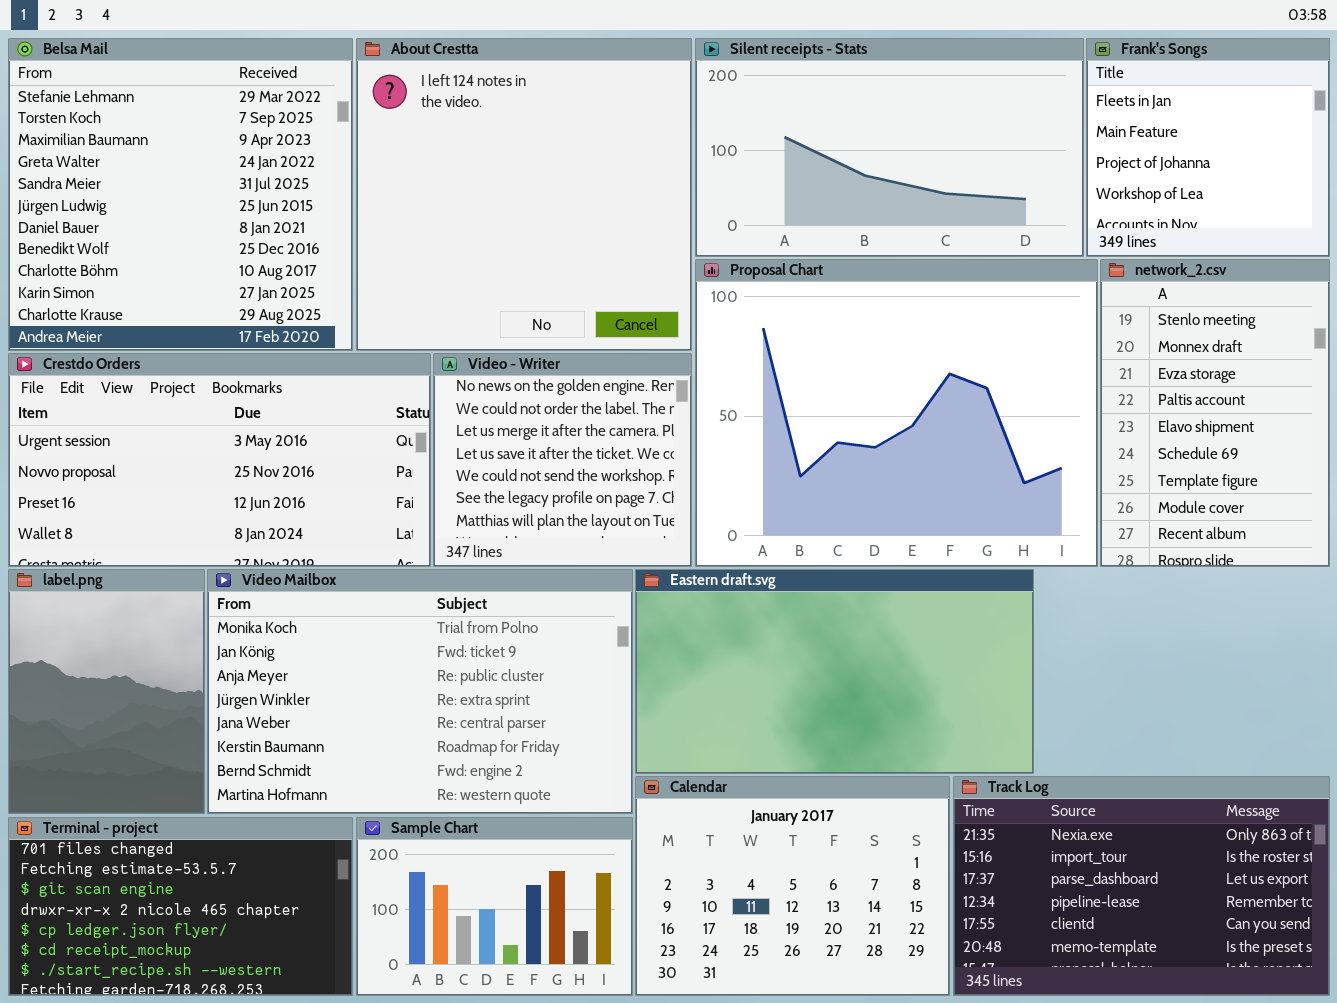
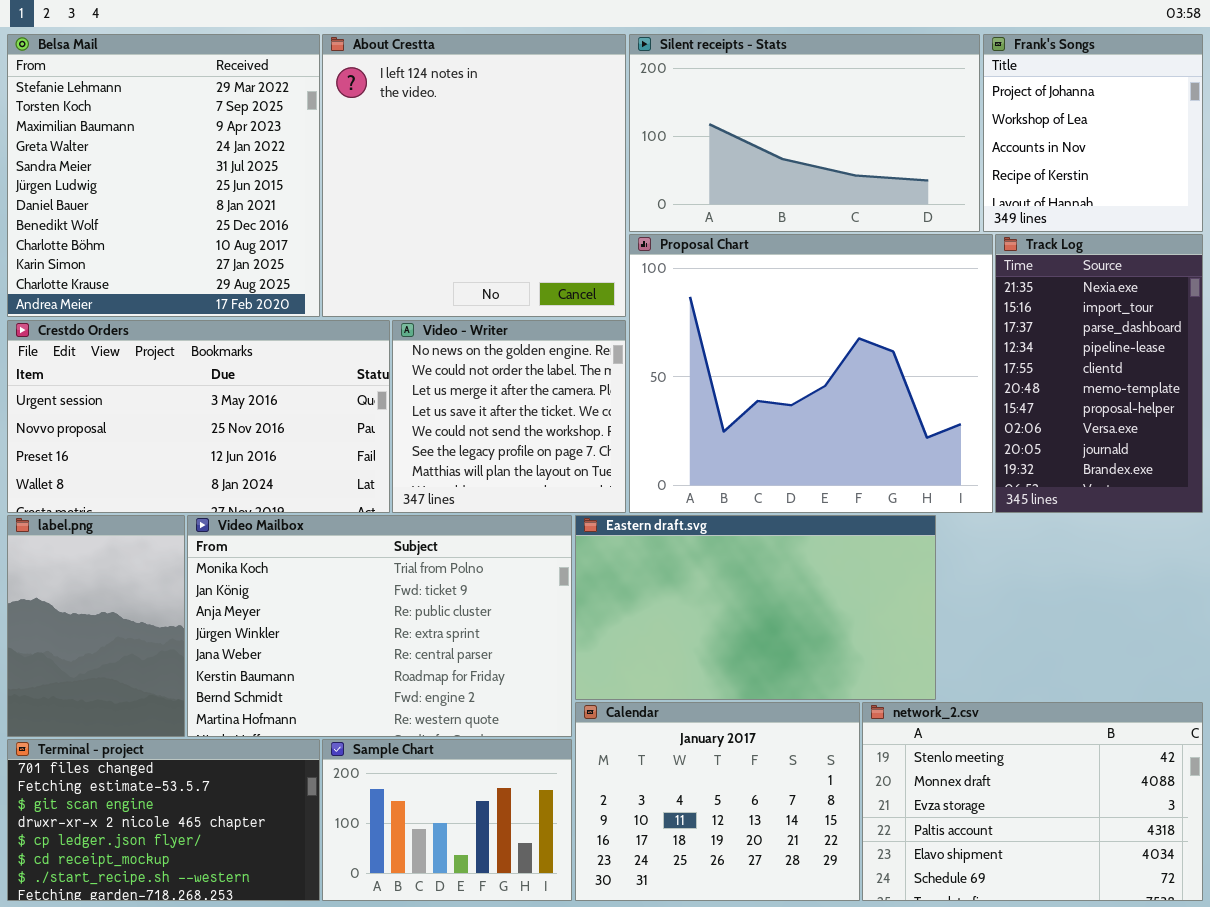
Frank's Songs: [1086,38,1330,257] -> [983,34,1203,232], scrolled down 2 rows
network_2.csv: [1100,259,1330,567] -> [862,702,1203,901], moved, resized
Track Log: [953,776,1330,996] -> [995,234,1203,513], moved, resized

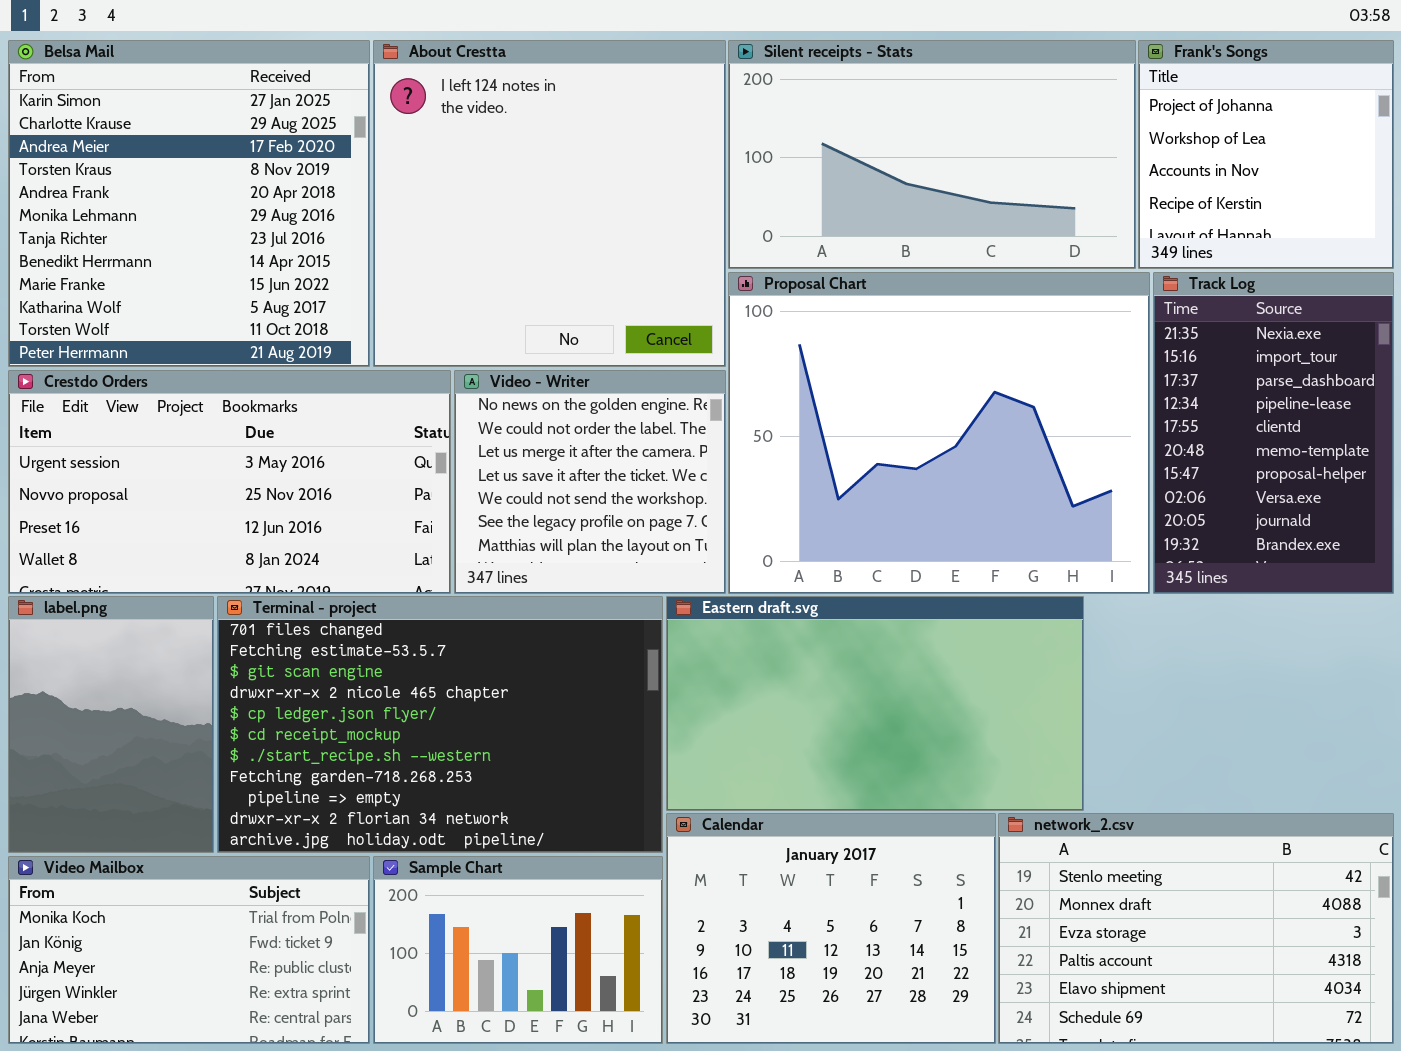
Belsa Mail: [7,34,320,317] -> [8,40,370,367], scrolled down 9 rows
Video Mailbox: [187,515,572,737] -> [8,856,370,1044], moved, resized
Terminal - project: [7,739,320,901] -> [217,596,663,853], moved, resized

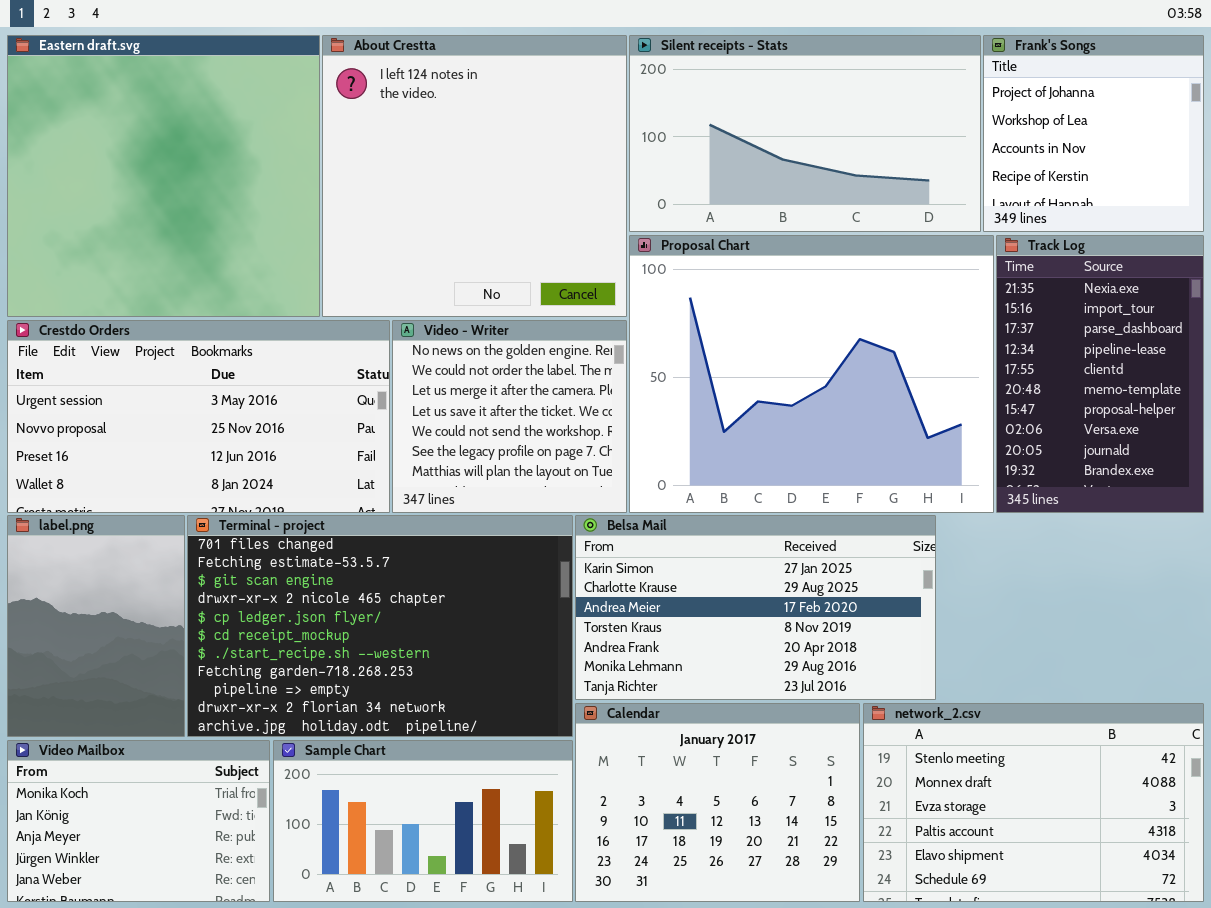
Belsa Mail: [8,40,370,367] -> [575,515,936,700], moved, resized
Eastern draft.svg: [666,596,1084,811] -> [7,35,320,317], moved, resized
Video Mailbox: [8,856,370,1044] -> [7,740,270,902], resized
Sample Chart: [373,856,663,1044] -> [273,740,573,902], resized

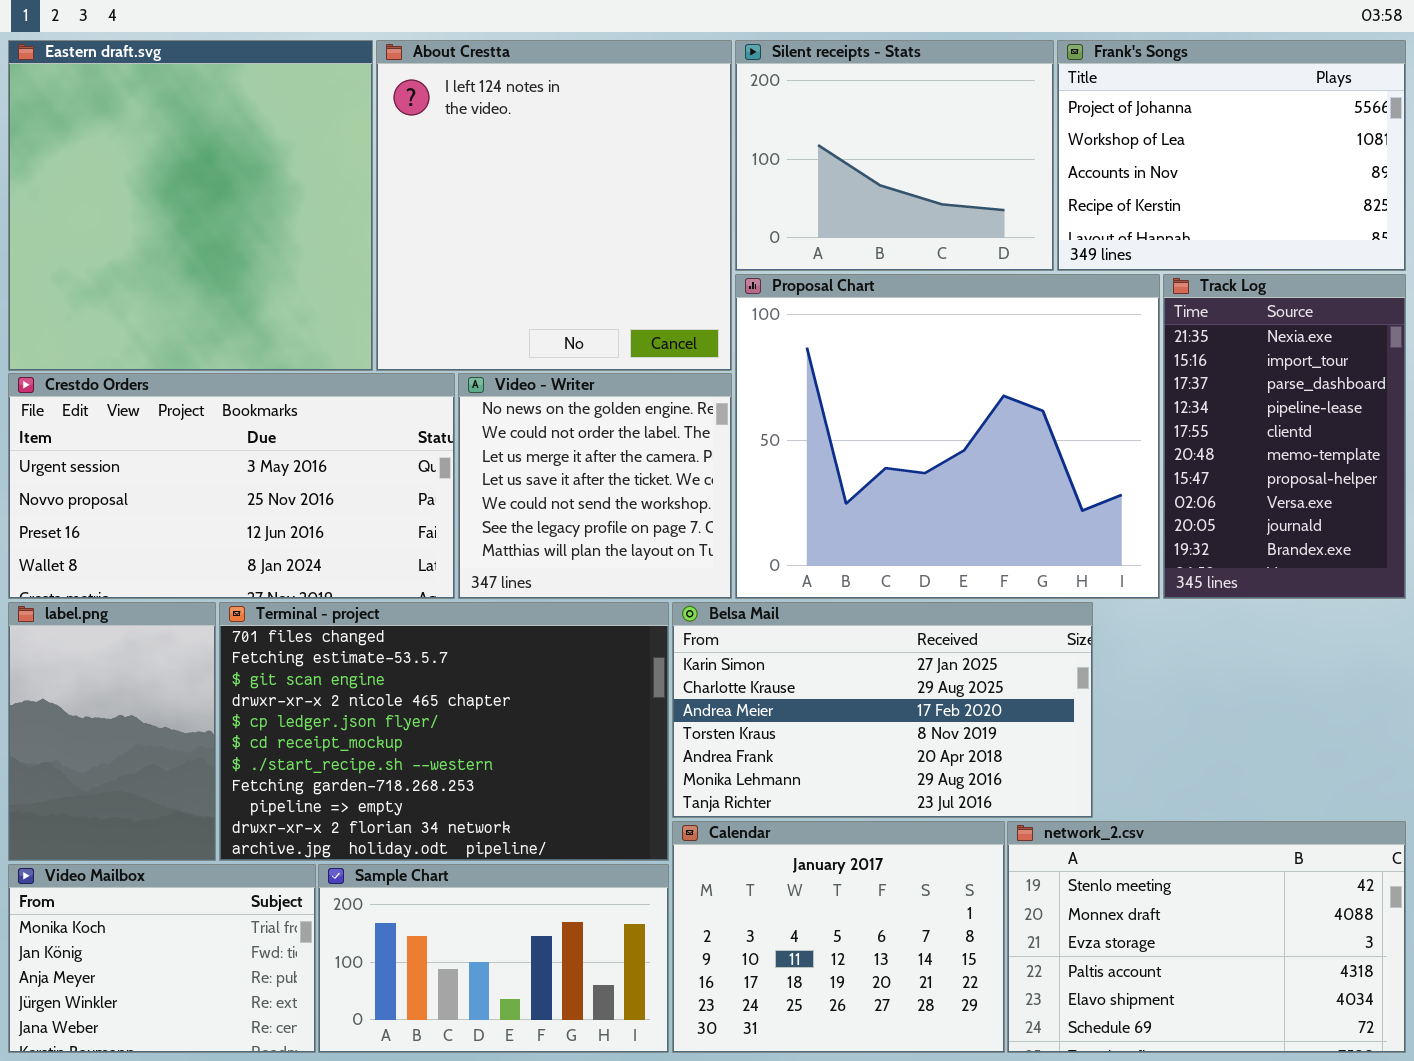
Silent receipts - Stats: [629,35,981,232] -> [735,40,1054,271], resized
Frank's Songs: [983,35,1204,232] -> [1057,40,1406,271], resized

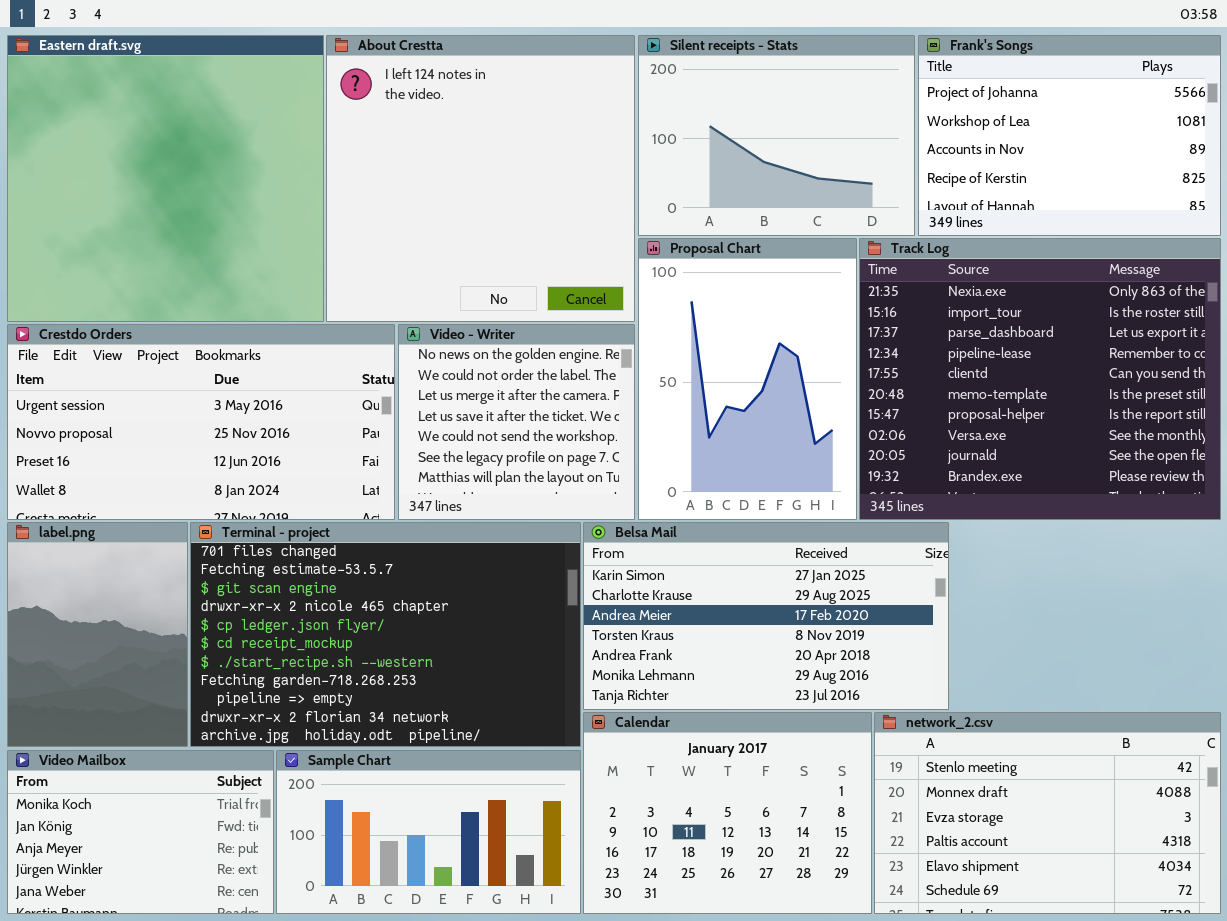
Proposal Chart: [735,274,1160,599] -> [638,238,857,520], resized
Track Log: [1163,274,1406,599] -> [859,238,1221,520], resized

